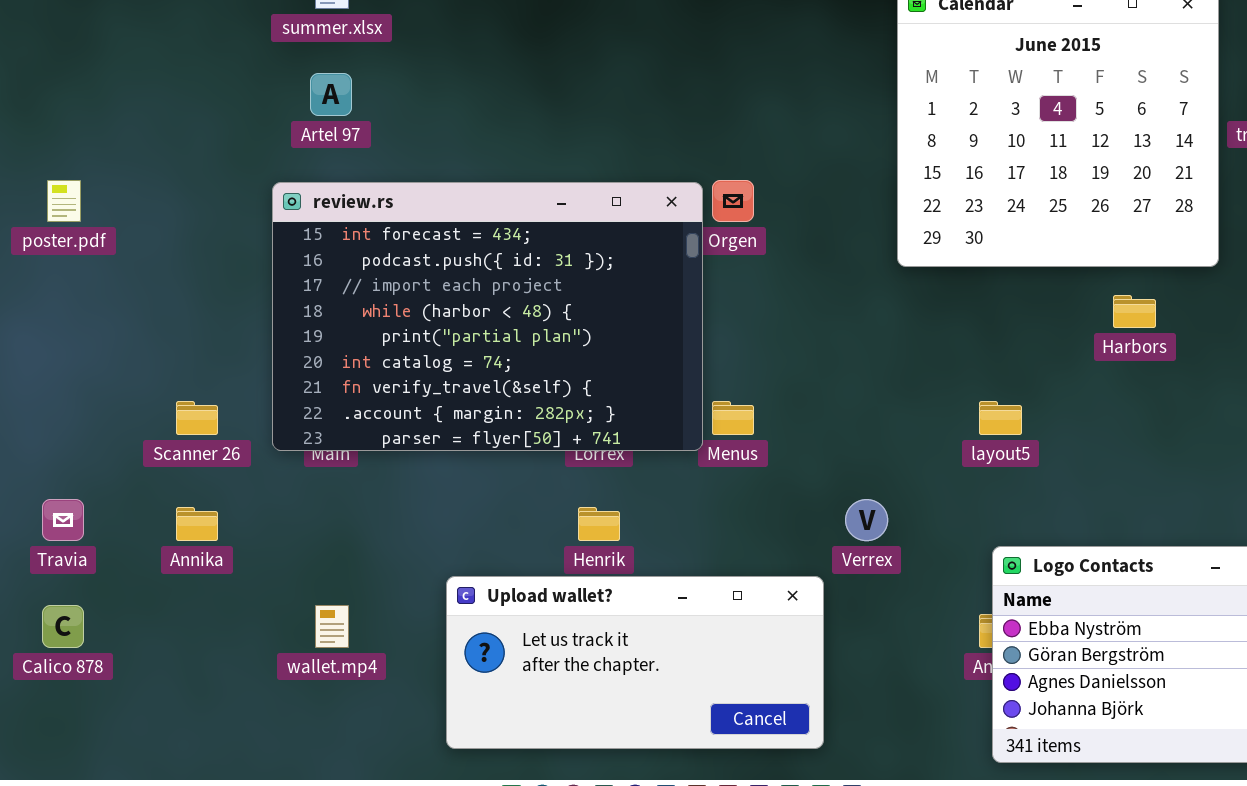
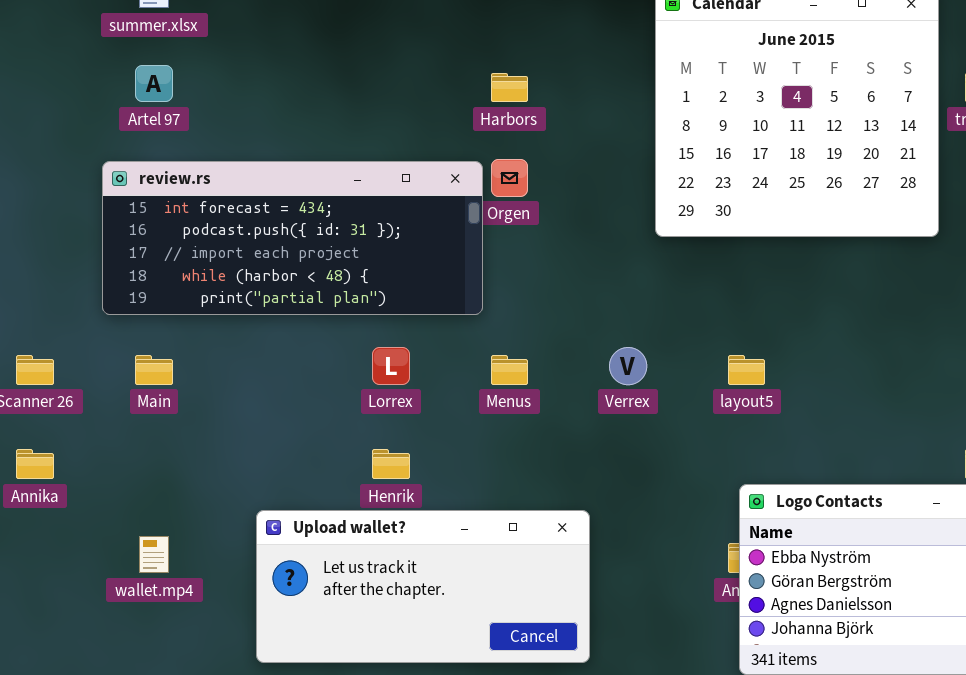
review.rs: [272,182,703,451] -> [102,161,483,315], resized
Harbors: [1113,295,1156,328] -> [491,73,528,102], moved
Verrex: [845,499,888,541] -> [609,347,647,385], moved

